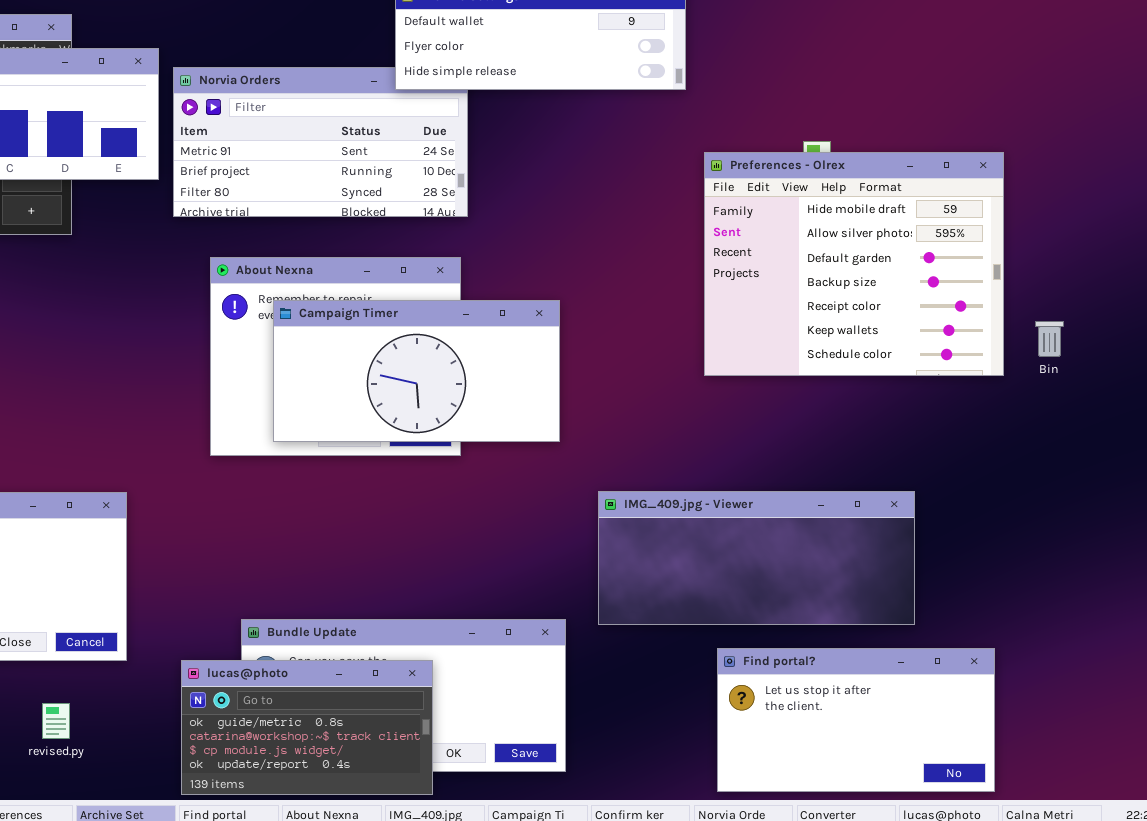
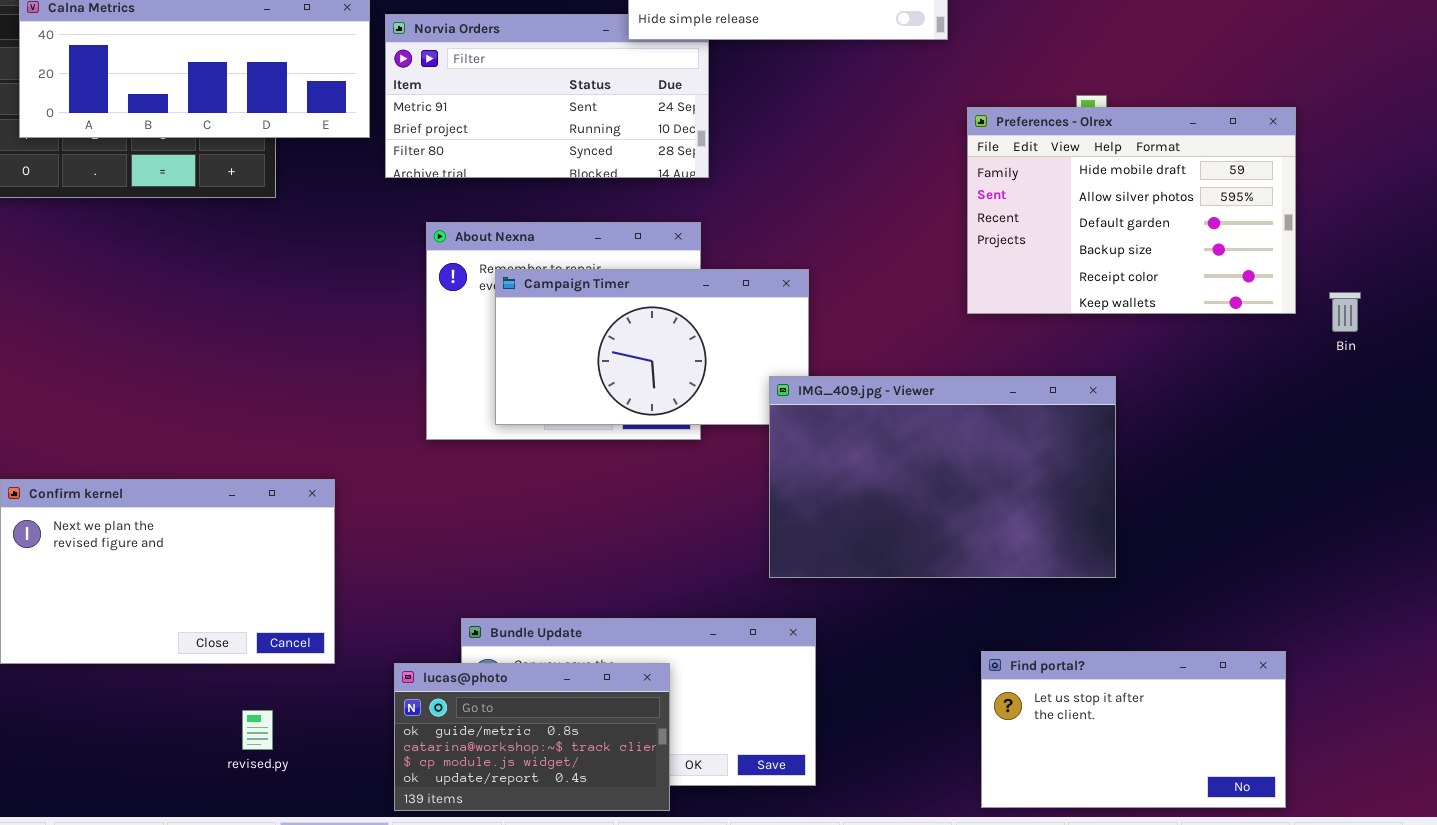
Preferences - Olrex: [704,152,1004,376] -> [967,107,1296,314], resized
IMG_409.jpg - Viewer: [598,491,915,625] -> [769,376,1116,578], moved, resized

